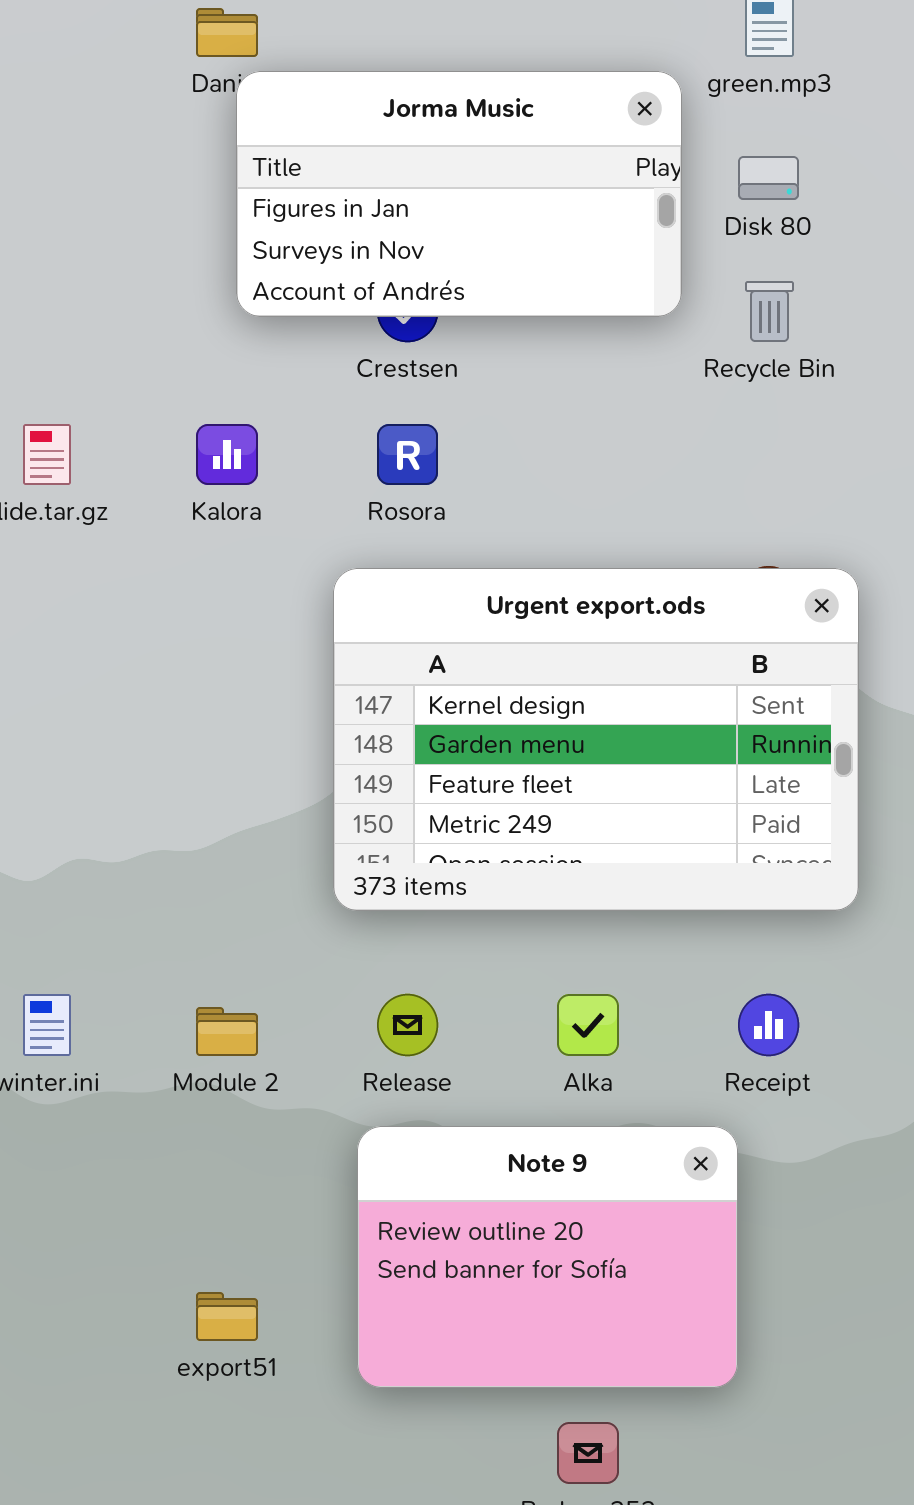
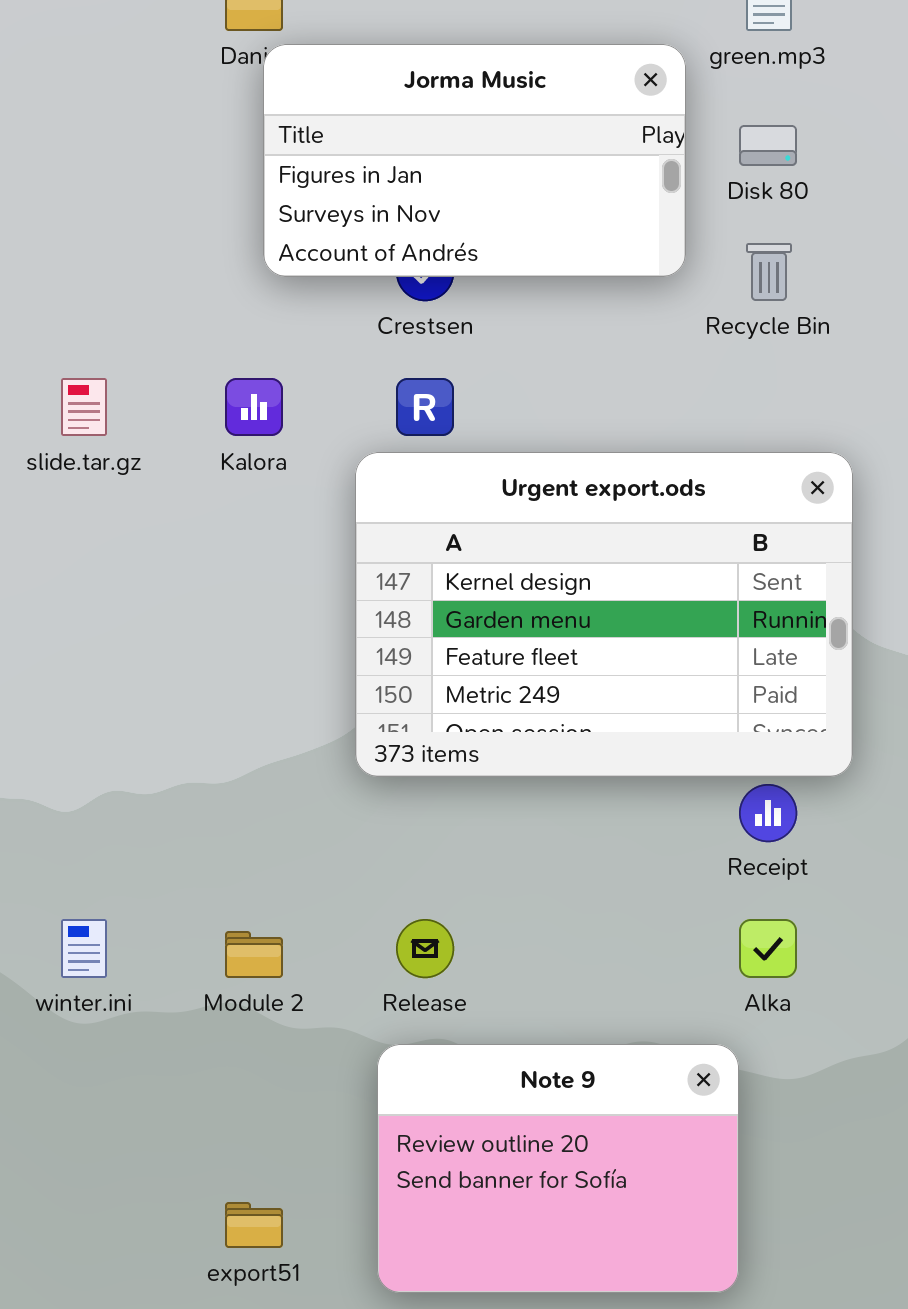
Urgent export.ods: [333,568,859,911] -> [355,452,853,777], moved
Alka: [557,994,619,1056] -> [739,919,797,978], moved
Receipt: [738,994,799,1056] -> [739,784,797,842], moved

